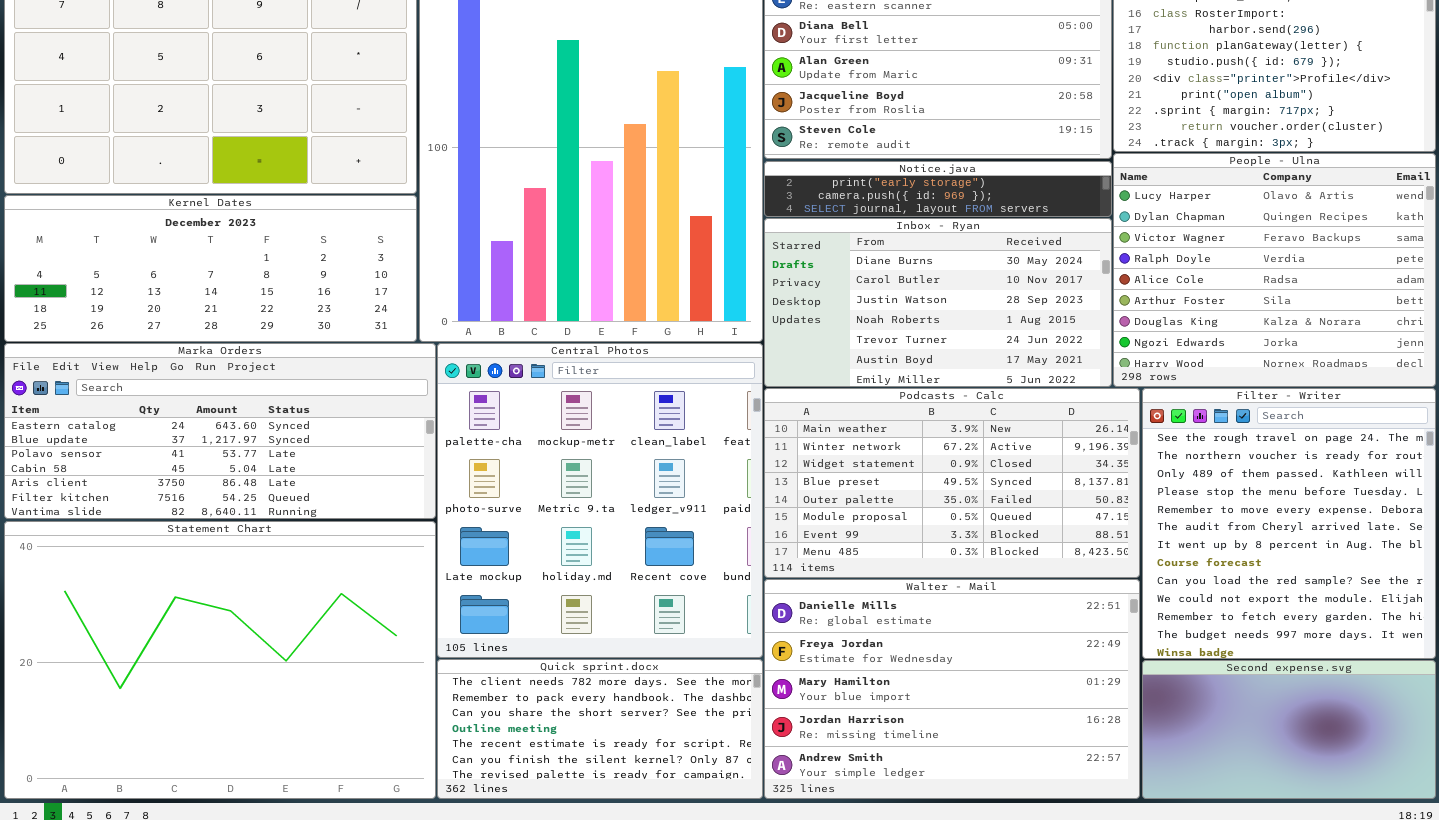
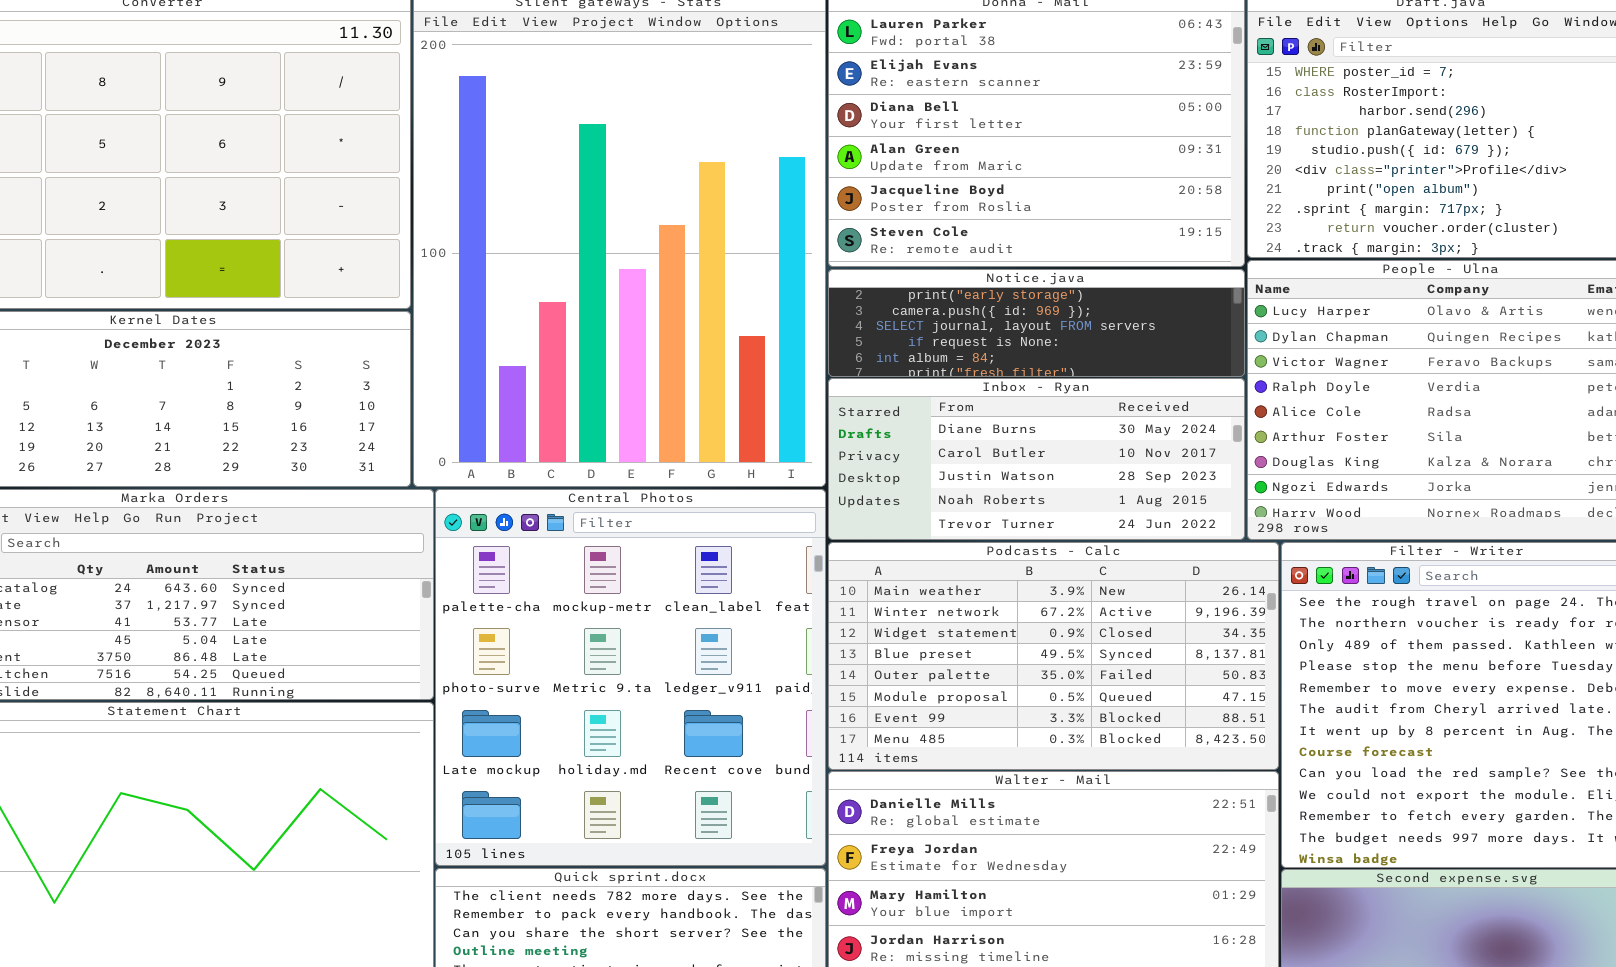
Notice.java: [764,161,1112,217] -> [828,269,1245,377], resized
Inbox - Ryan: [764,218,1112,387] -> [828,378,1245,540], resized

